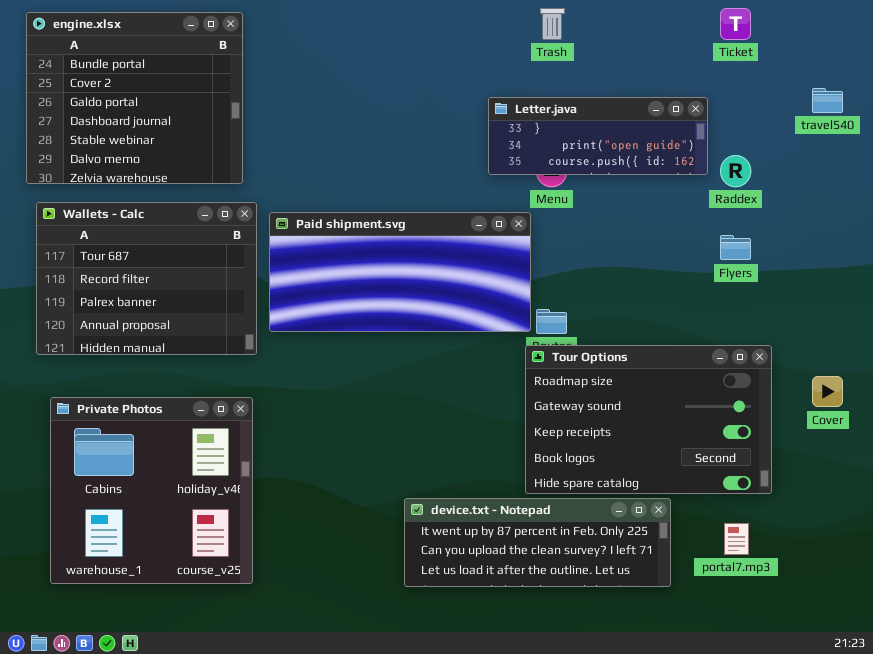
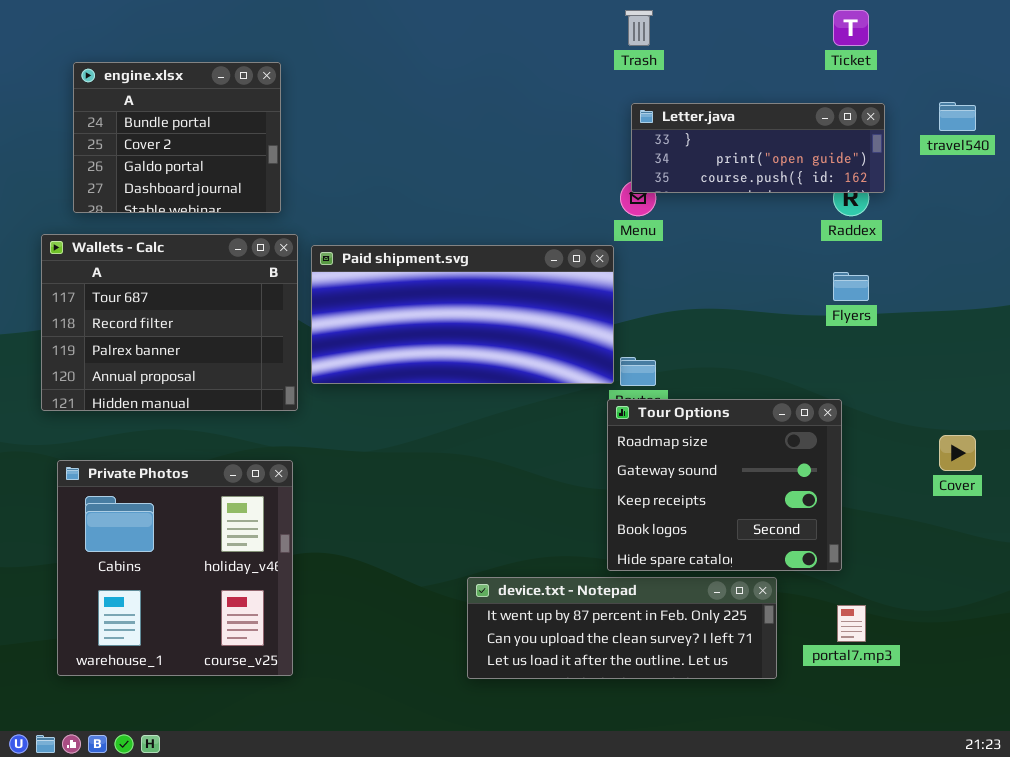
engine.xlsx: [26,12,243,184] -> [73,62,281,213], resized
Letter.java: [488,97,708,175] -> [631,103,885,193], moved
Tour Options: [525,345,772,494] -> [607,399,842,571], resized

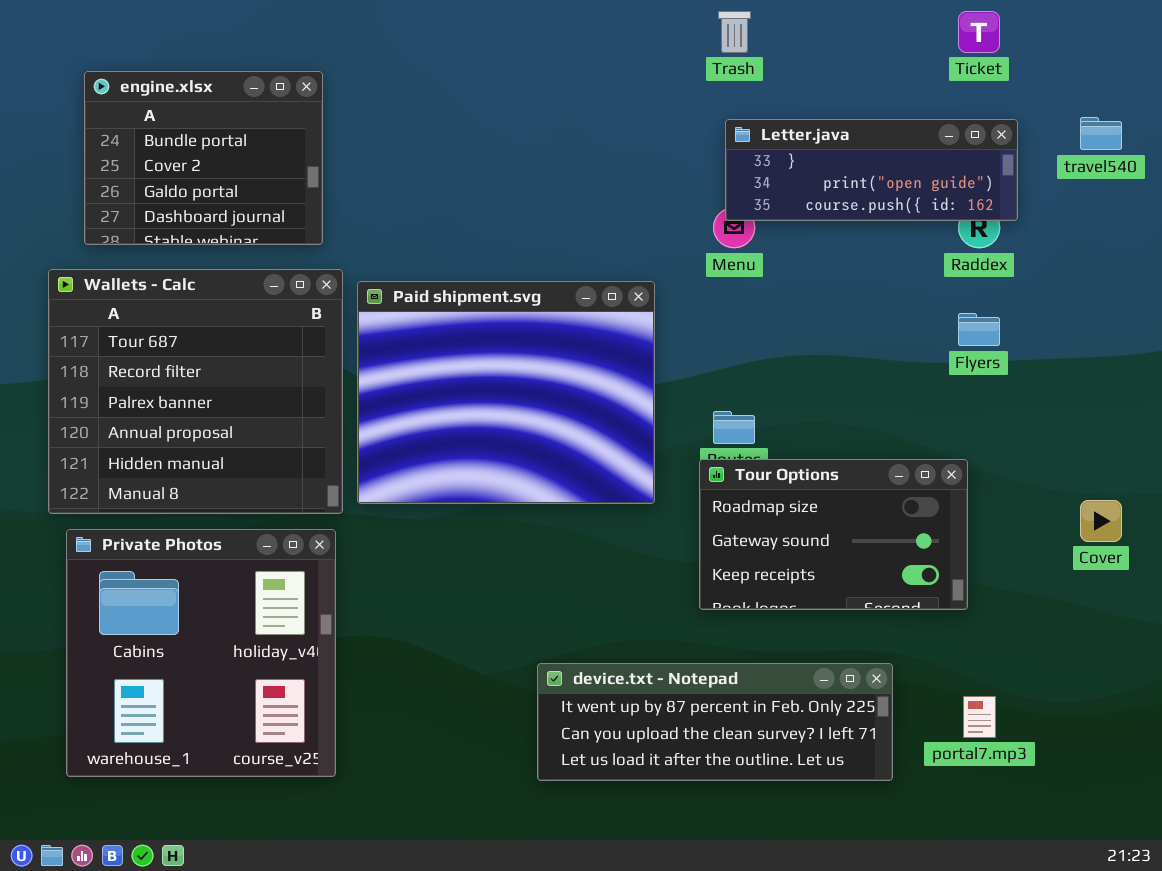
Wallets - Calc: [41,234,298,411] -> [48,269,343,514], resized
Paid shipment.svg: [311,245,614,384] -> [357,281,655,504], resized
Tour Options: [607,399,842,571] -> [699,459,968,610], resized

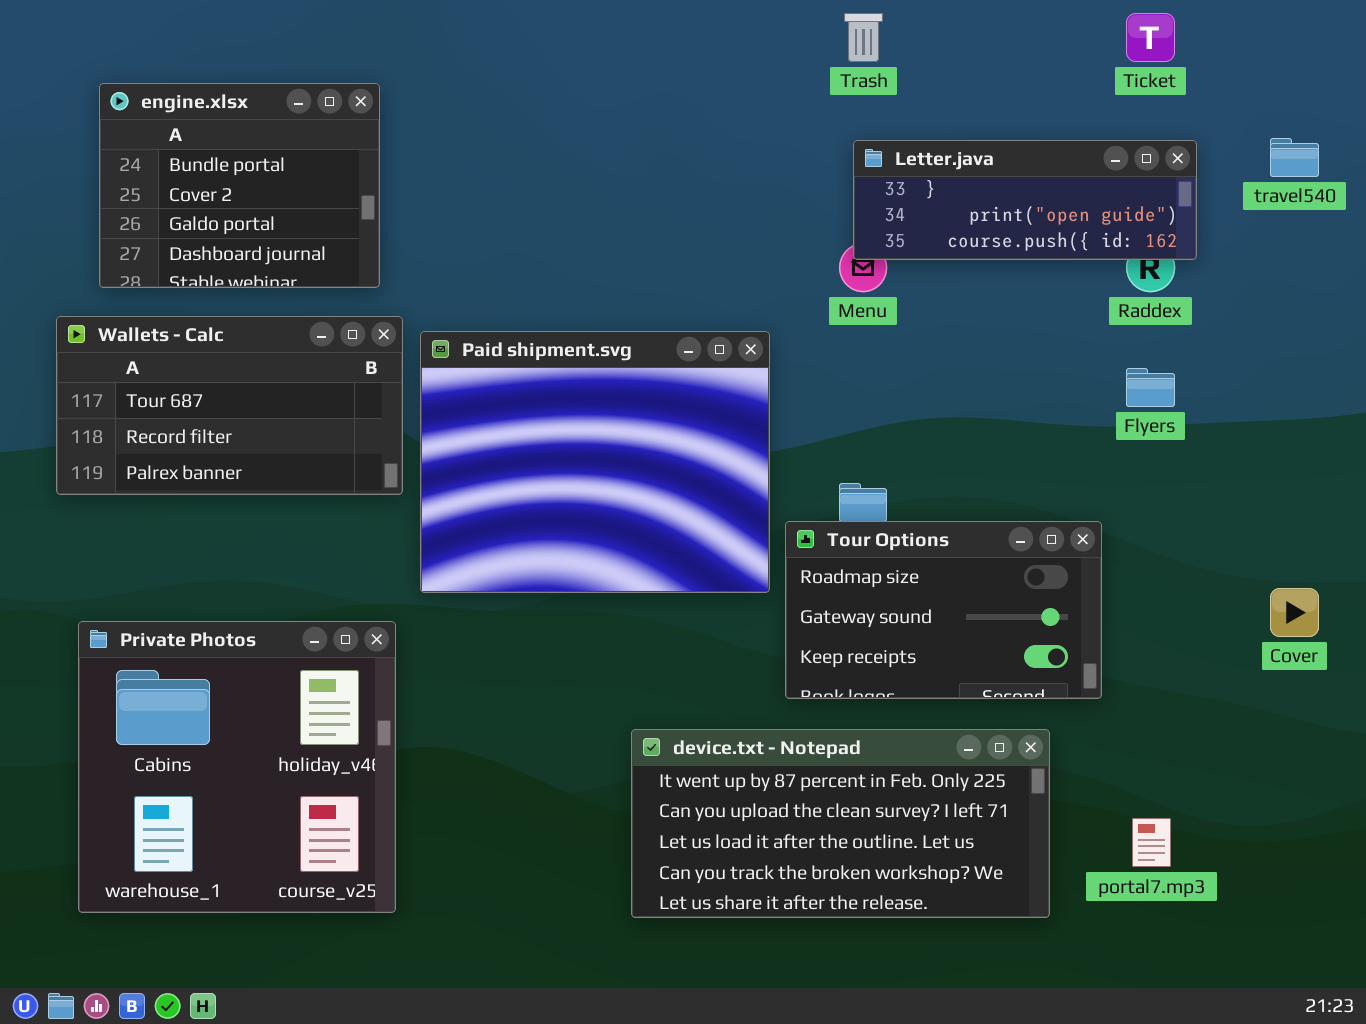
Wallets - Calc: [48,269,343,514] -> [56,316,403,495], resized
Tour Options: [699,459,968,610] -> [785,521,1102,699], moved
device.txt - Notepad: [537,663,893,781] -> [631,729,1050,918], resized

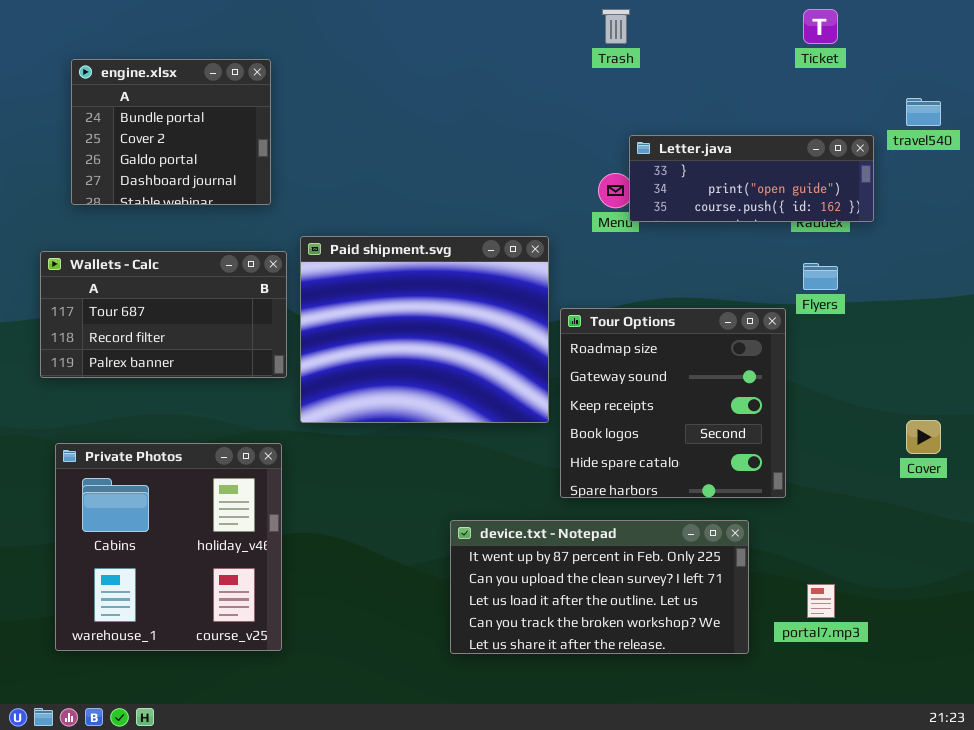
Letter.java: [853,140,1197,260] -> [629,135,874,222], moved
Wallets - Calc: [56,316,403,495] -> [40,251,287,378], moved
Tour Options: [785,521,1102,699] -> [560,308,786,498], resized

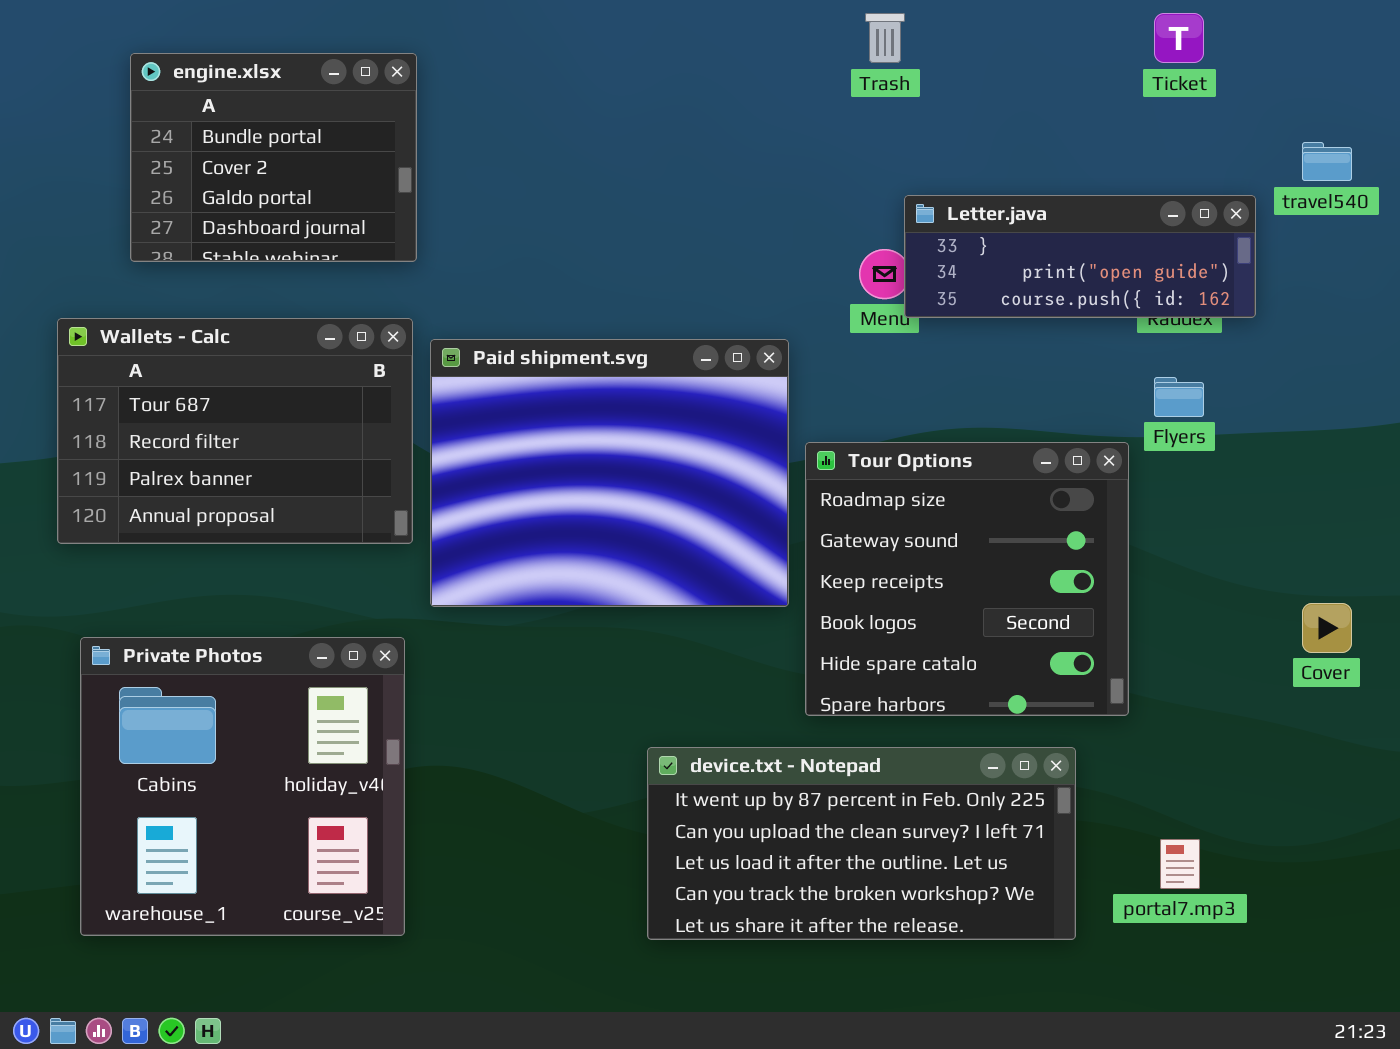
engine.xlsx: [71,59,271,205] -> [130,53,417,262], moved
Wallets - Calc: [40,251,287,378] -> [57,318,413,544], resized

